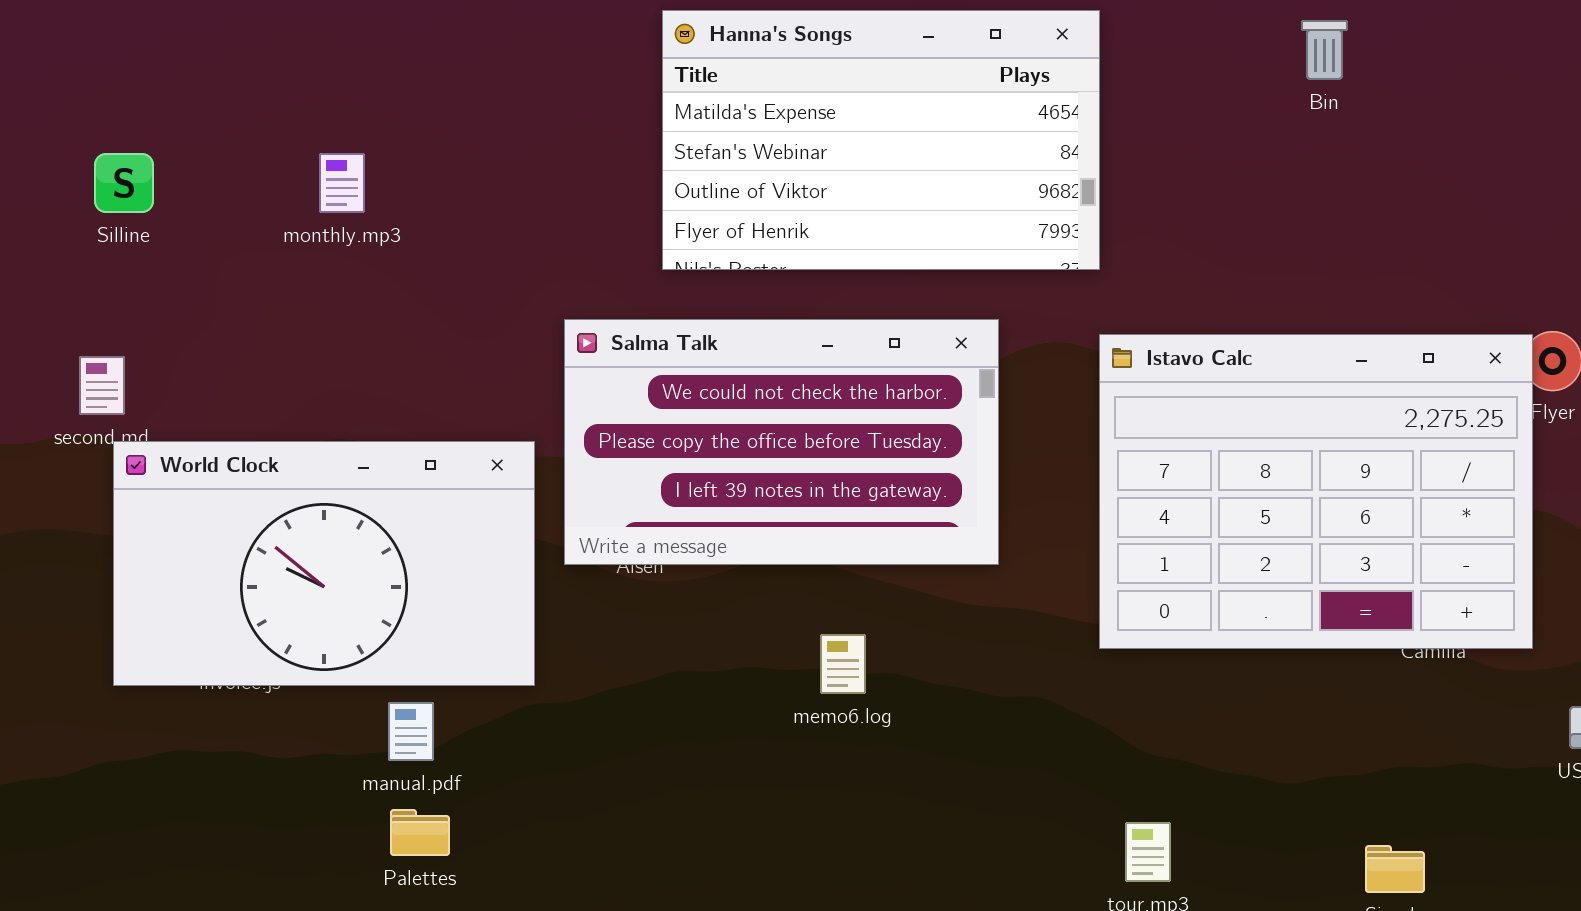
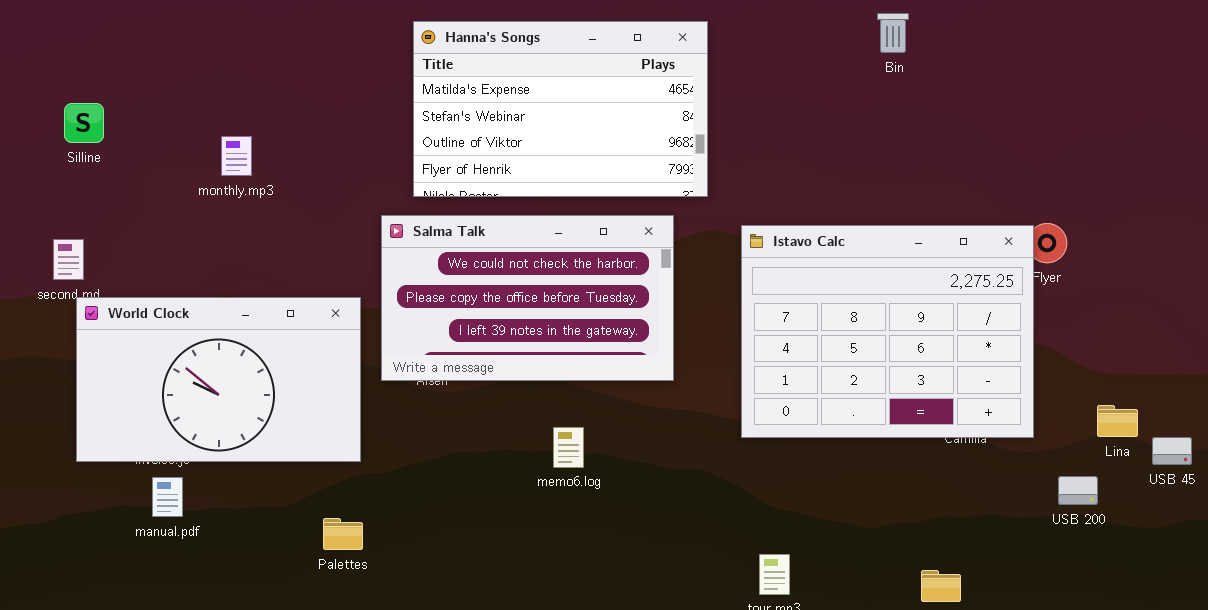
Hanna's Songs: [662,10,1100,270] -> [413,21,708,197], moved
monthly.mp3: [319,153,365,213] -> [221,136,252,176], moved
manual.pdf: [388,702,434,761] -> [152,477,183,517], moved
Palettes: [390,809,450,856] -> [323,518,363,550], moved

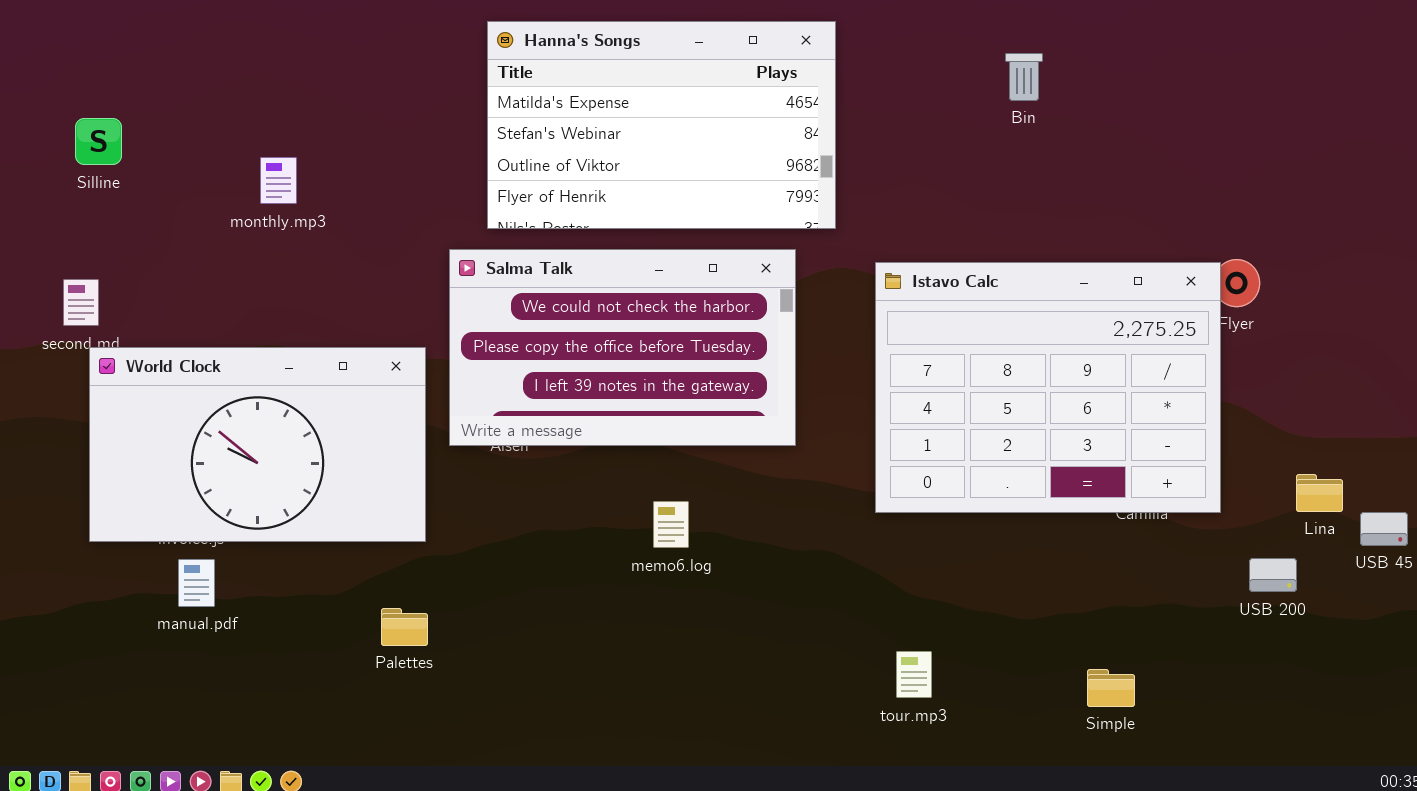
Bin: [877,13,909,53] -> [1005,53,1043,101], moved

